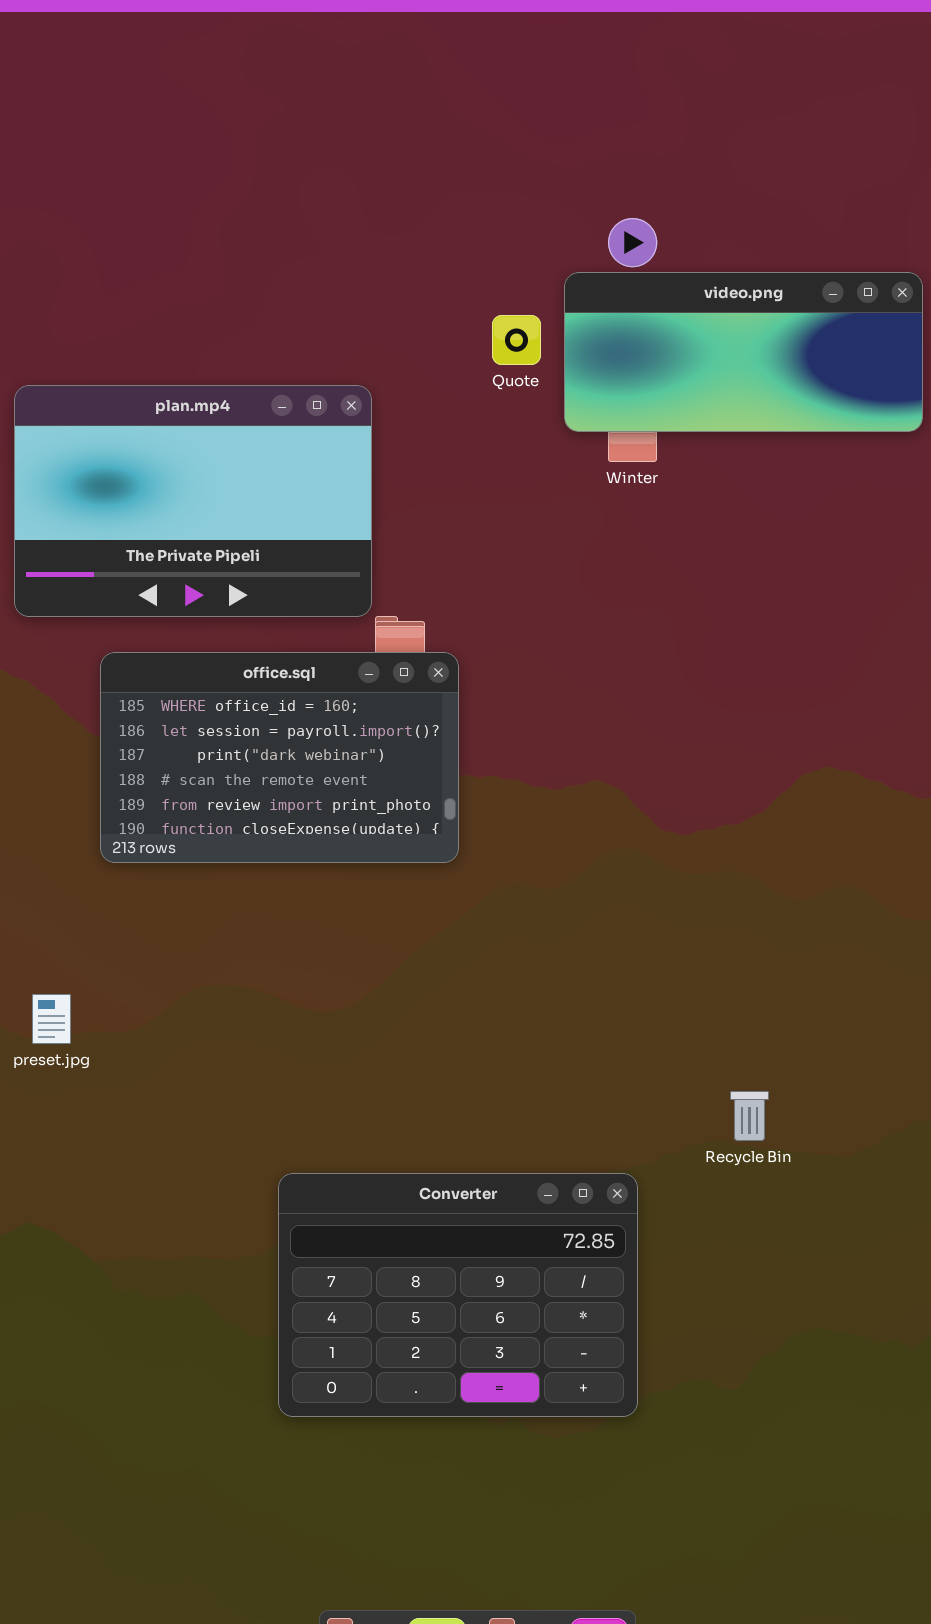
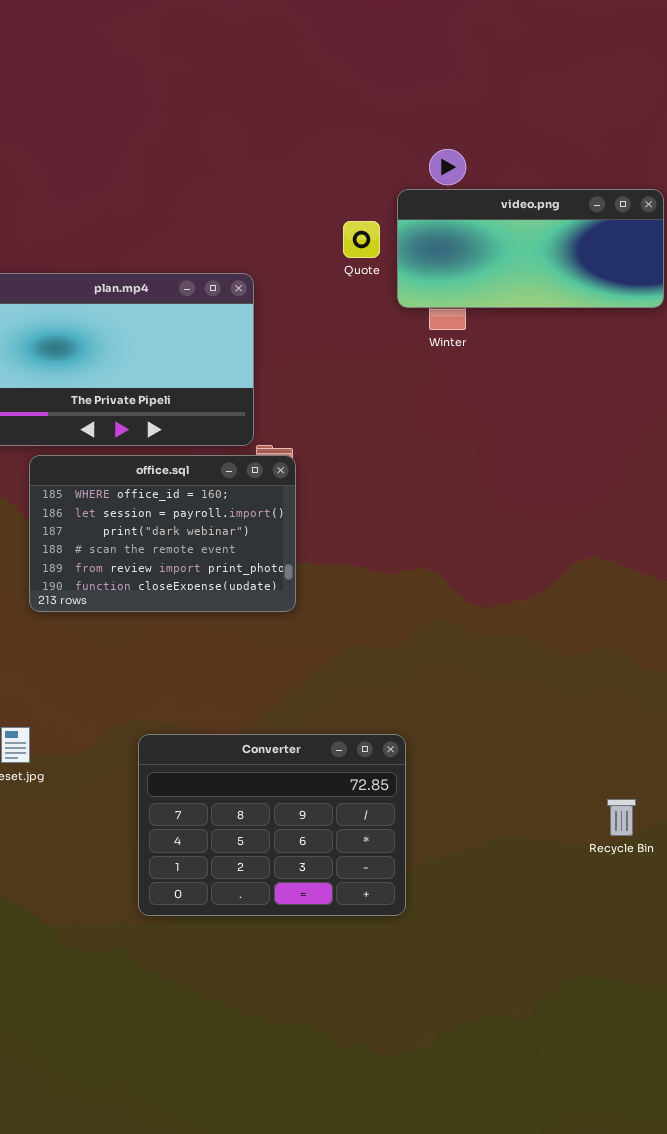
office.sql: [100,652,459,863] -> [29,455,296,612], moved
Recycle Bin: [730,1091,769,1141] -> [607,799,636,836], moved
Converter: [278,1173,638,1417] -> [138,734,406,916], moved

